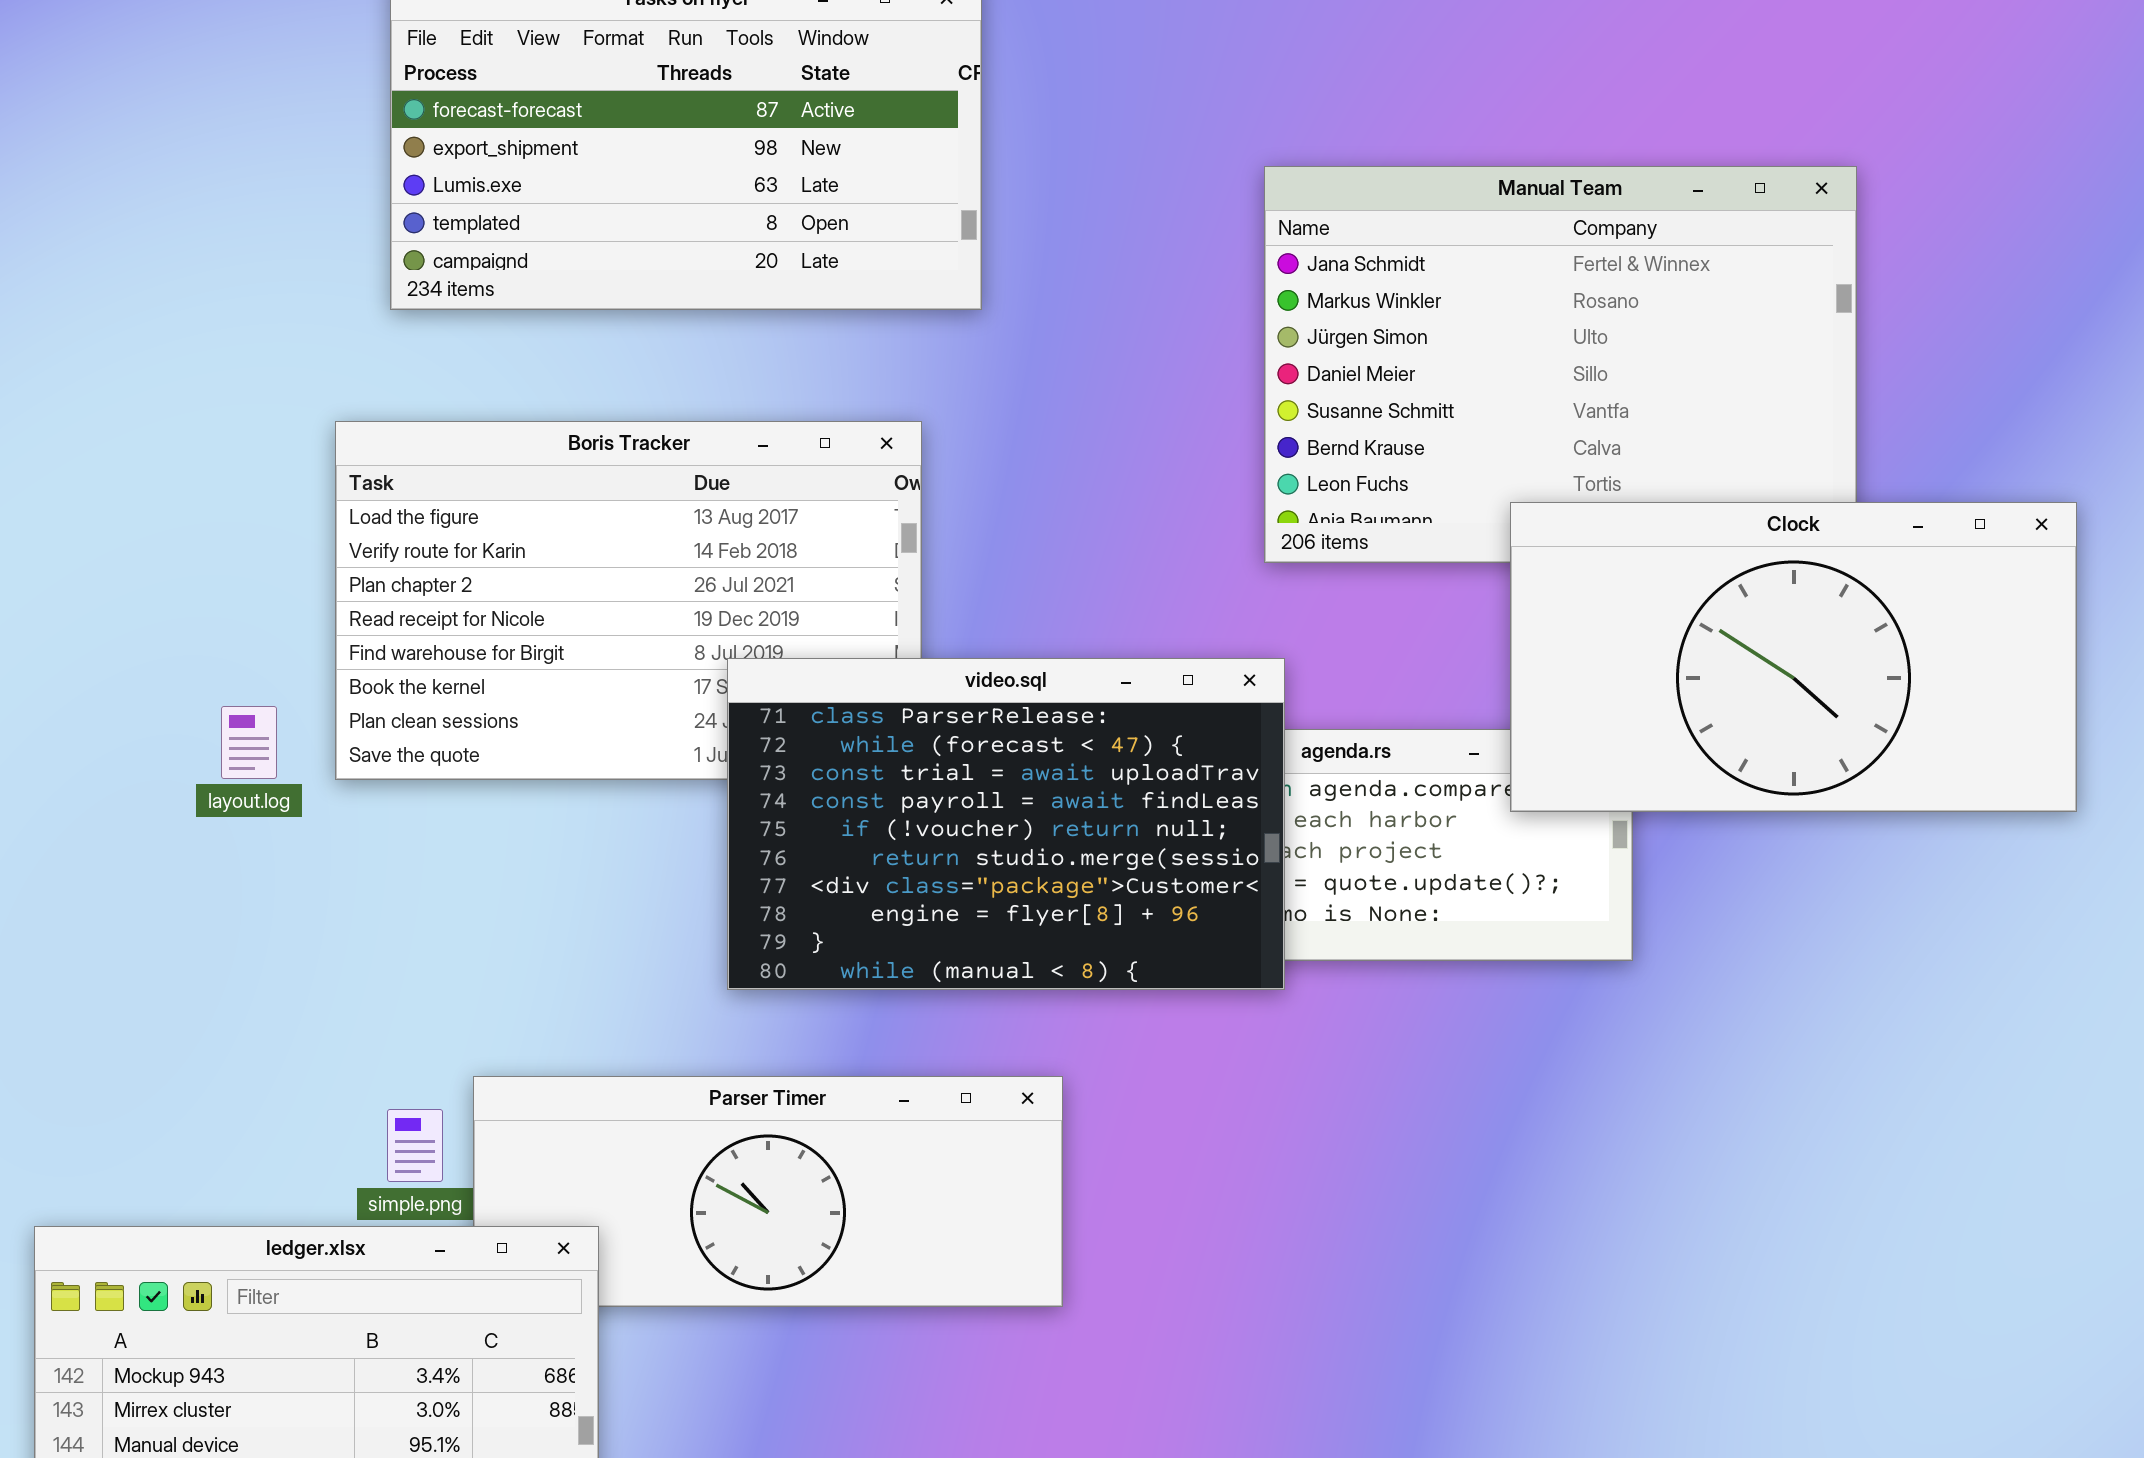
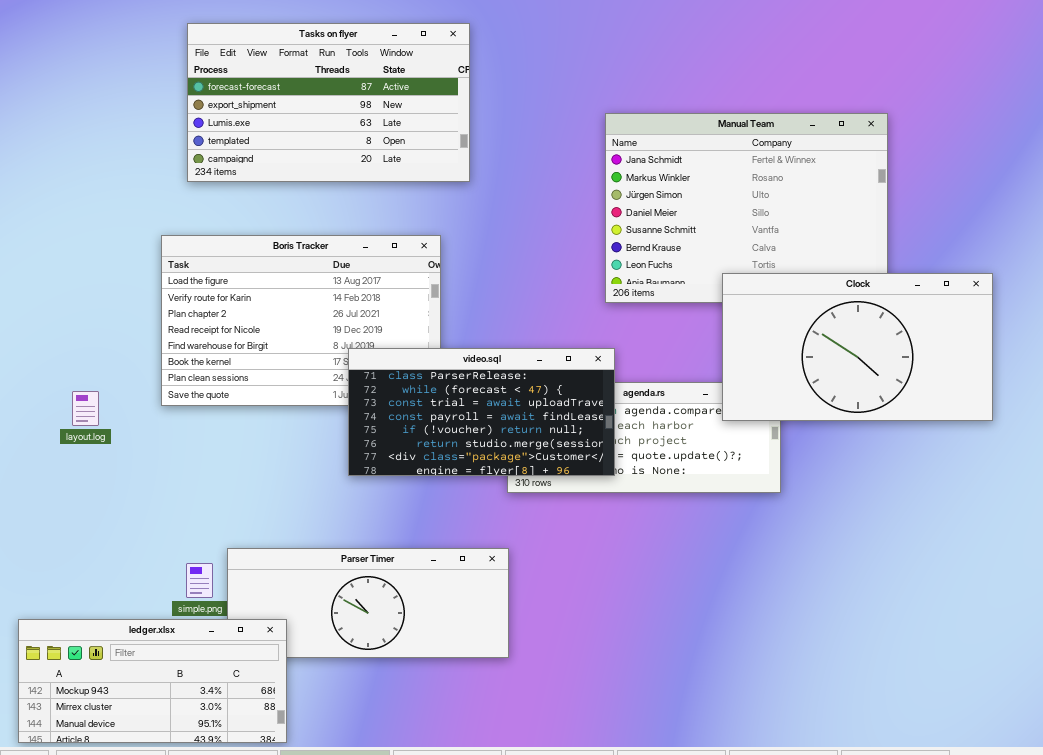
video.sql: [727,658,1285,990] -> [348,348,615,476], resized
layout.log: [221,706,277,779] -> [72,391,99,426], moved

